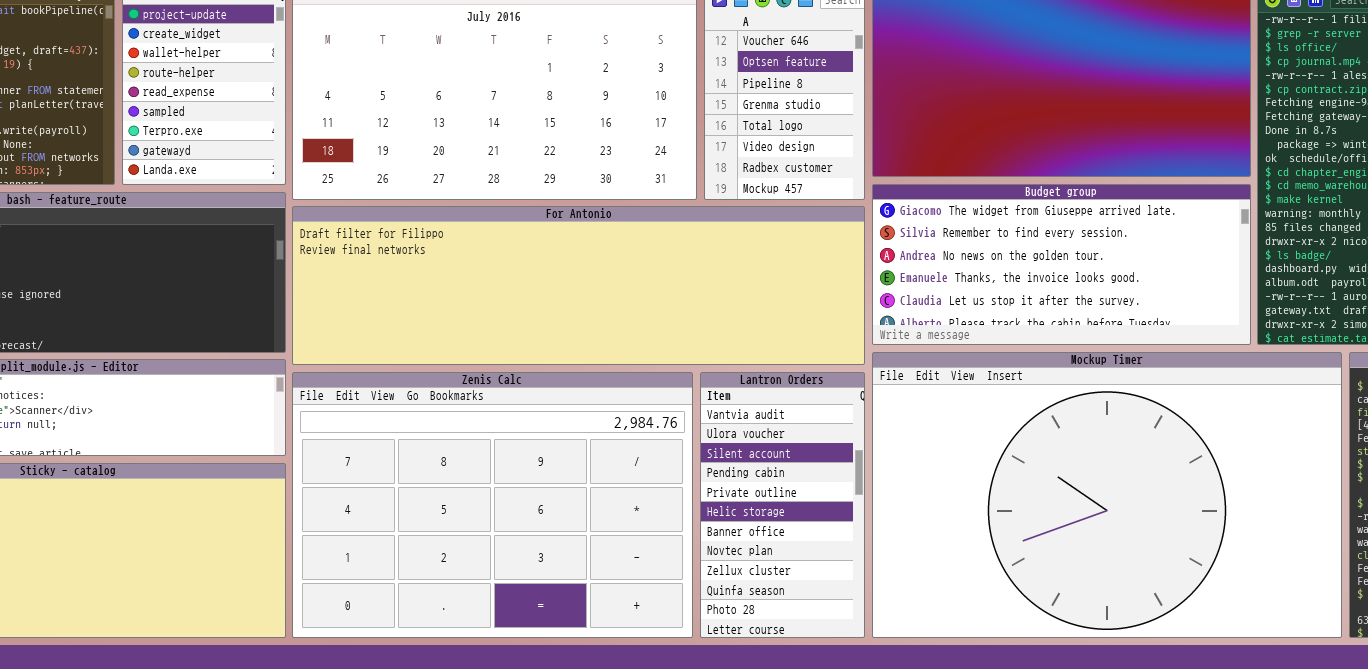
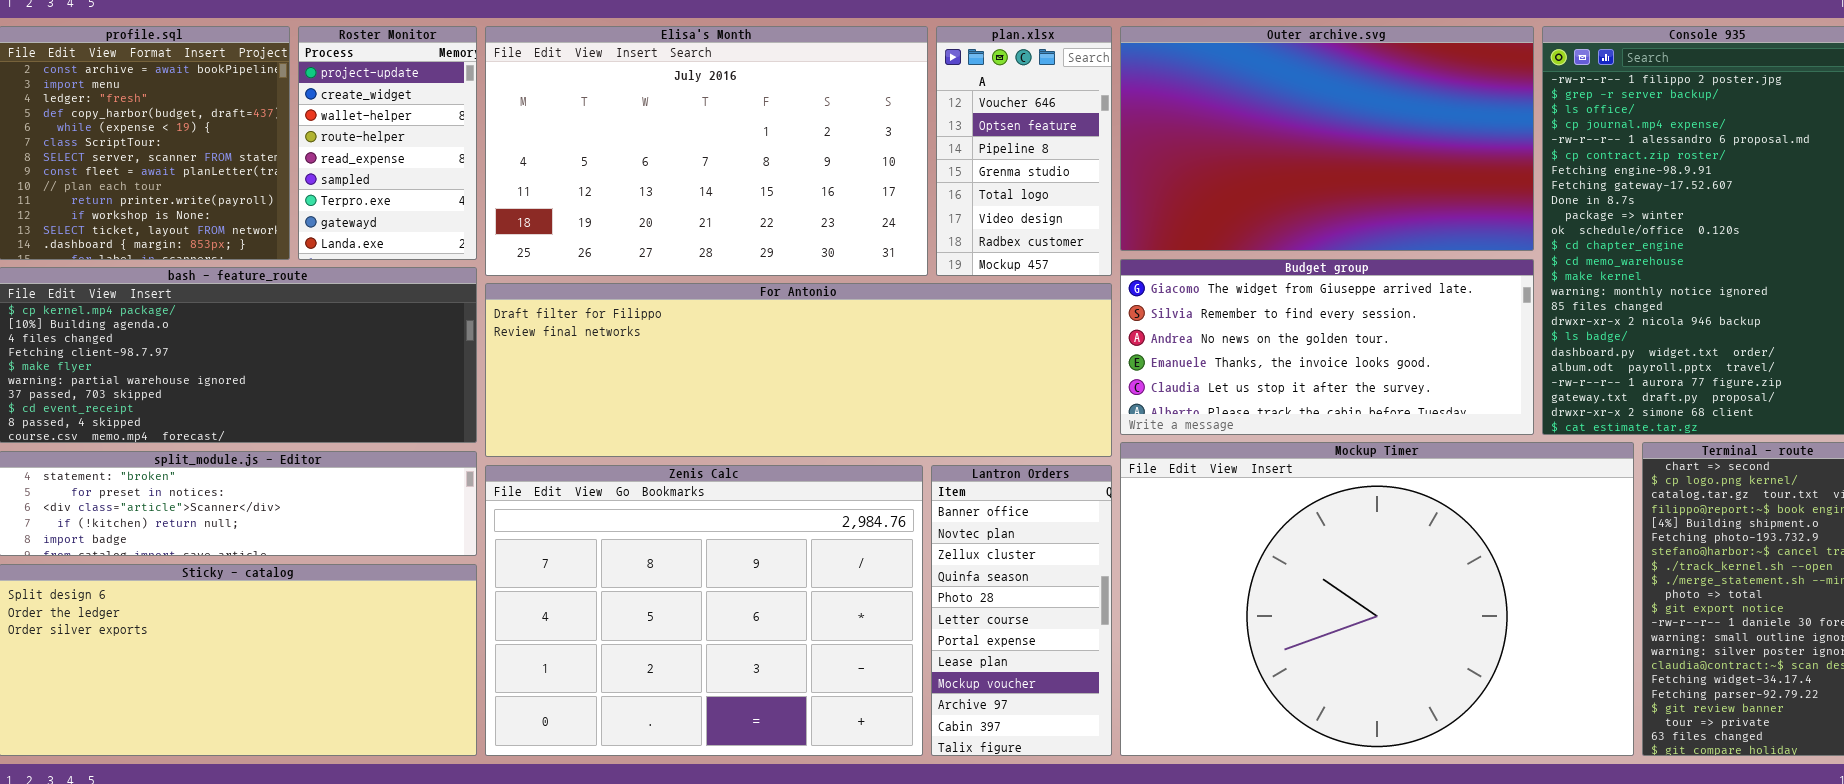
Lantron Orders: [700,372,865,638] -> [931,465,1112,756], scrolled down 6 rows

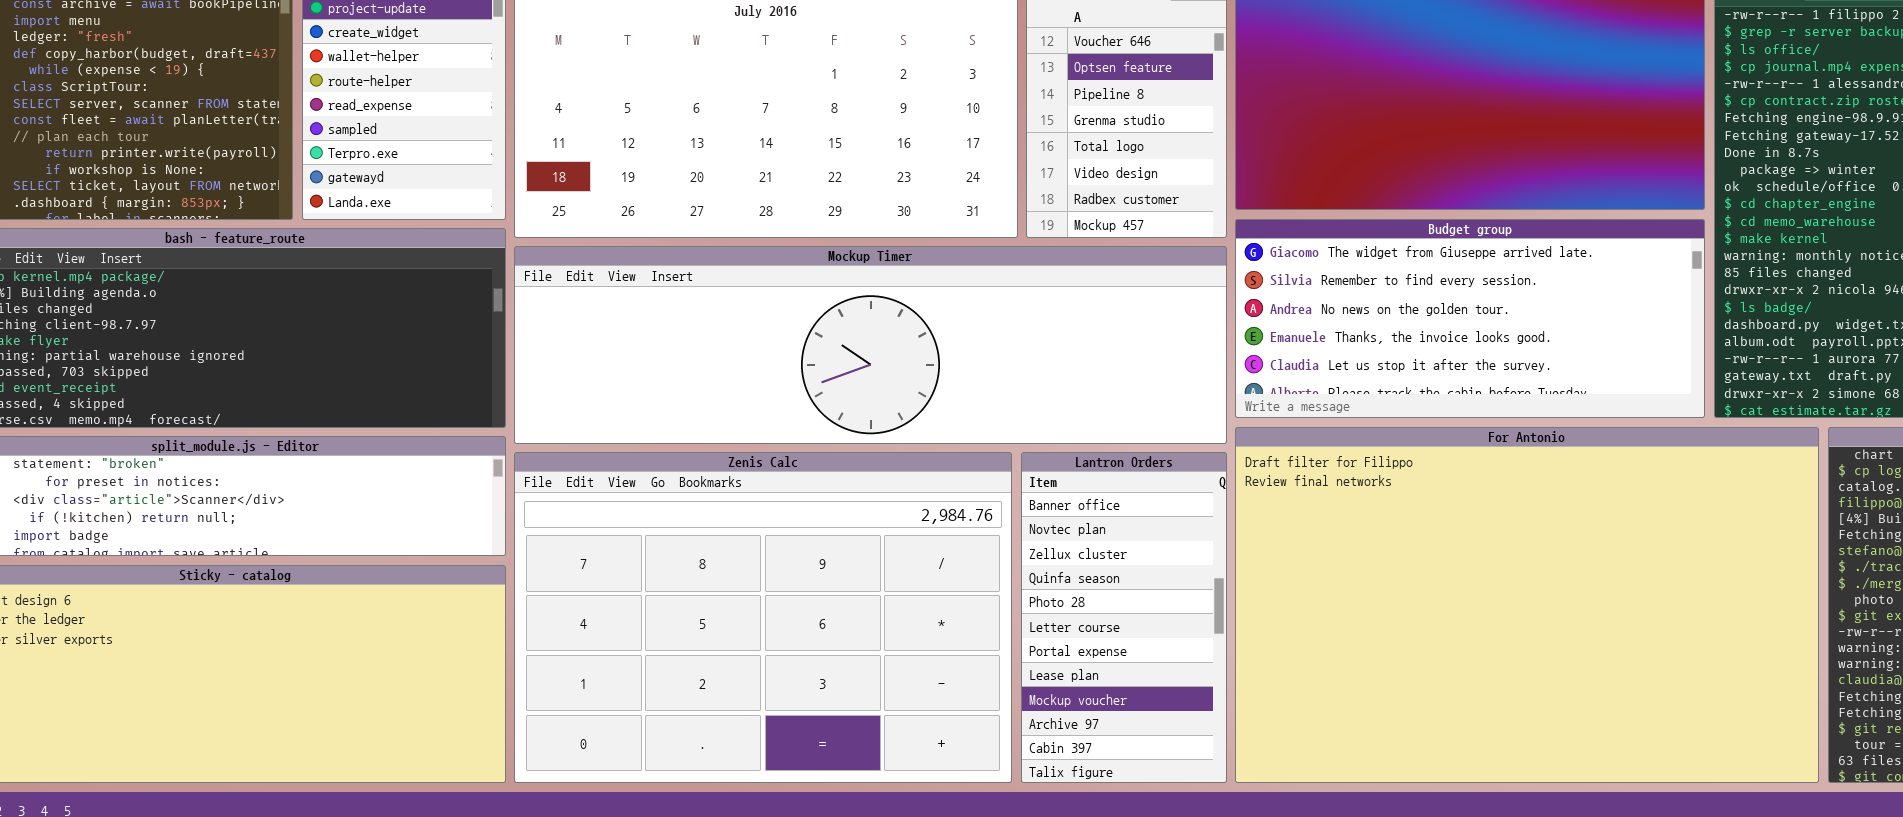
For Antonio: [485,283,1112,457] -> [1235,427,1819,783], moved, resized
Mockup Timer: [1120,442,1634,756] -> [514,246,1227,444], moved, resized

